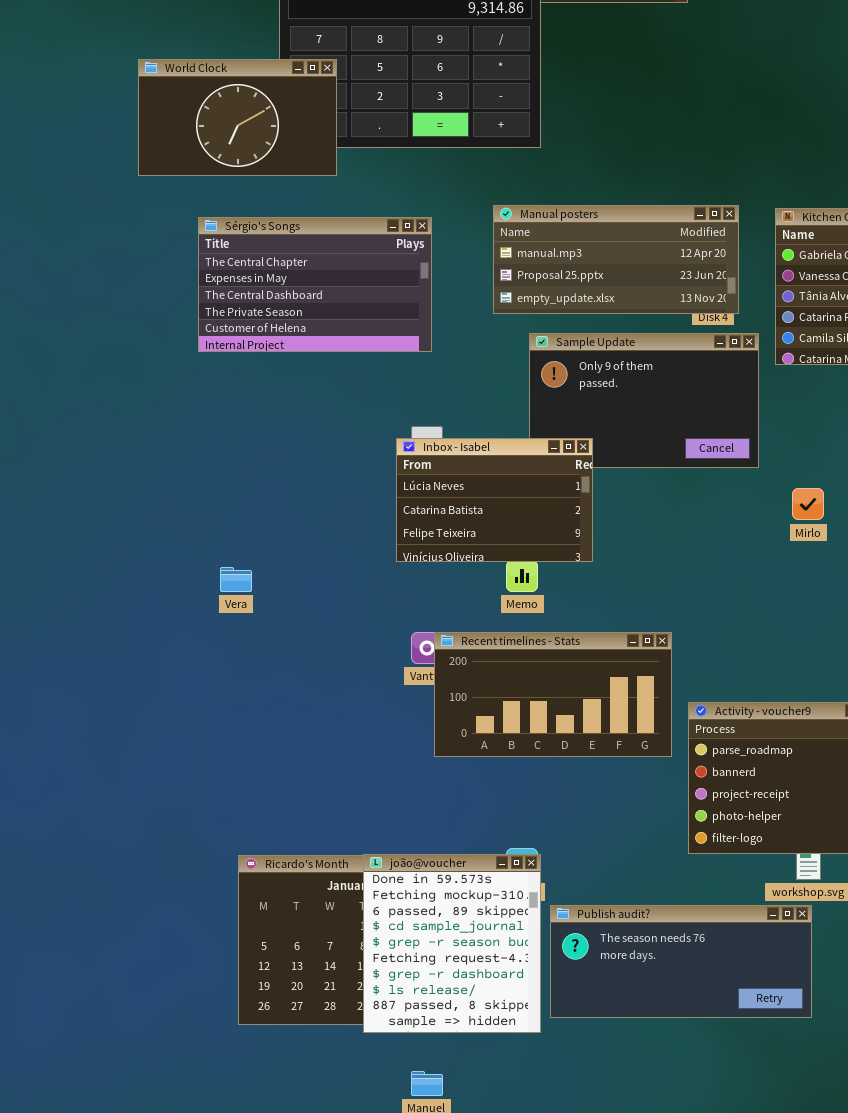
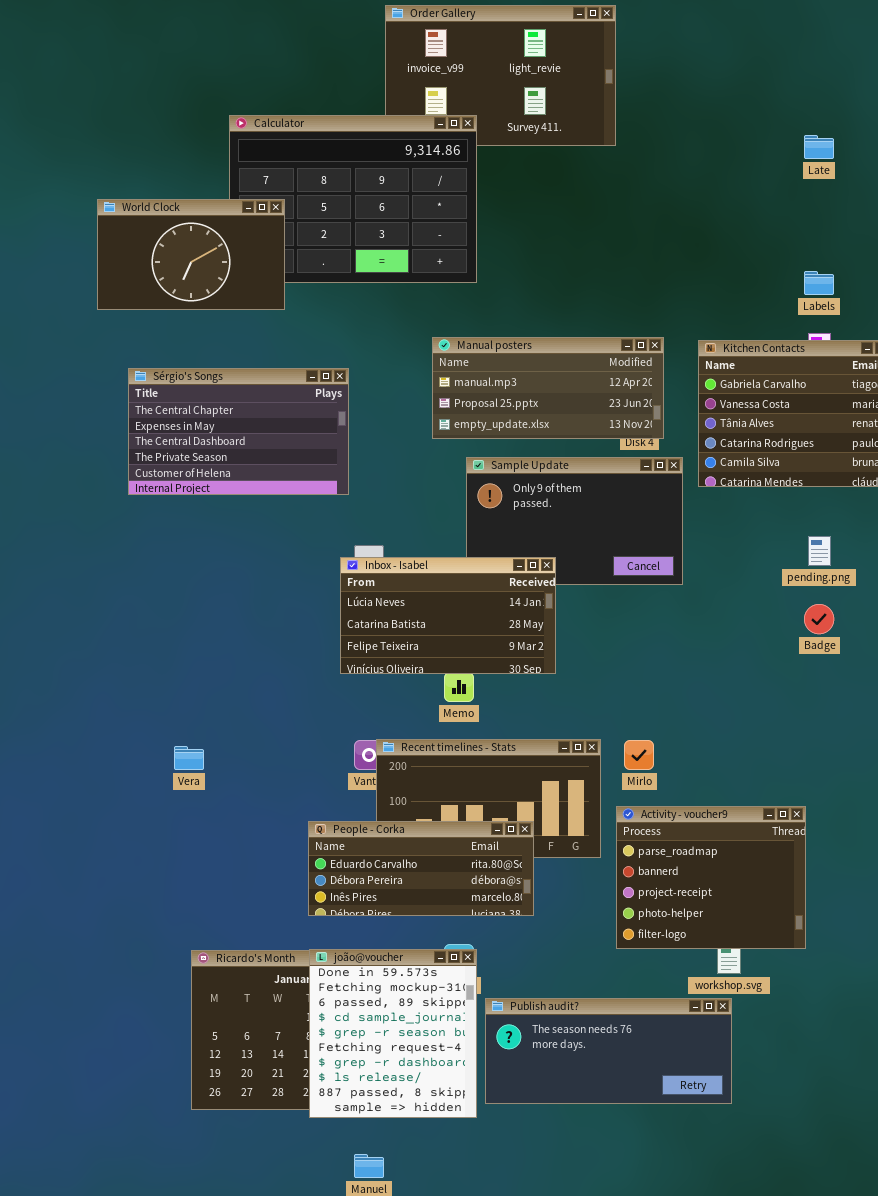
Sérgio's Songs: [198,217,432,352] -> [128,368,349,495], moved
Inbox - Isabel: [396,438,593,562] -> [340,557,556,674], resized
Mirlo: [792,488,824,520] -> [624,740,654,770], moved
Vera: [220,567,252,592] -> [174,746,204,770], moved
People - Corka: none -> [308,821,534,916], opened

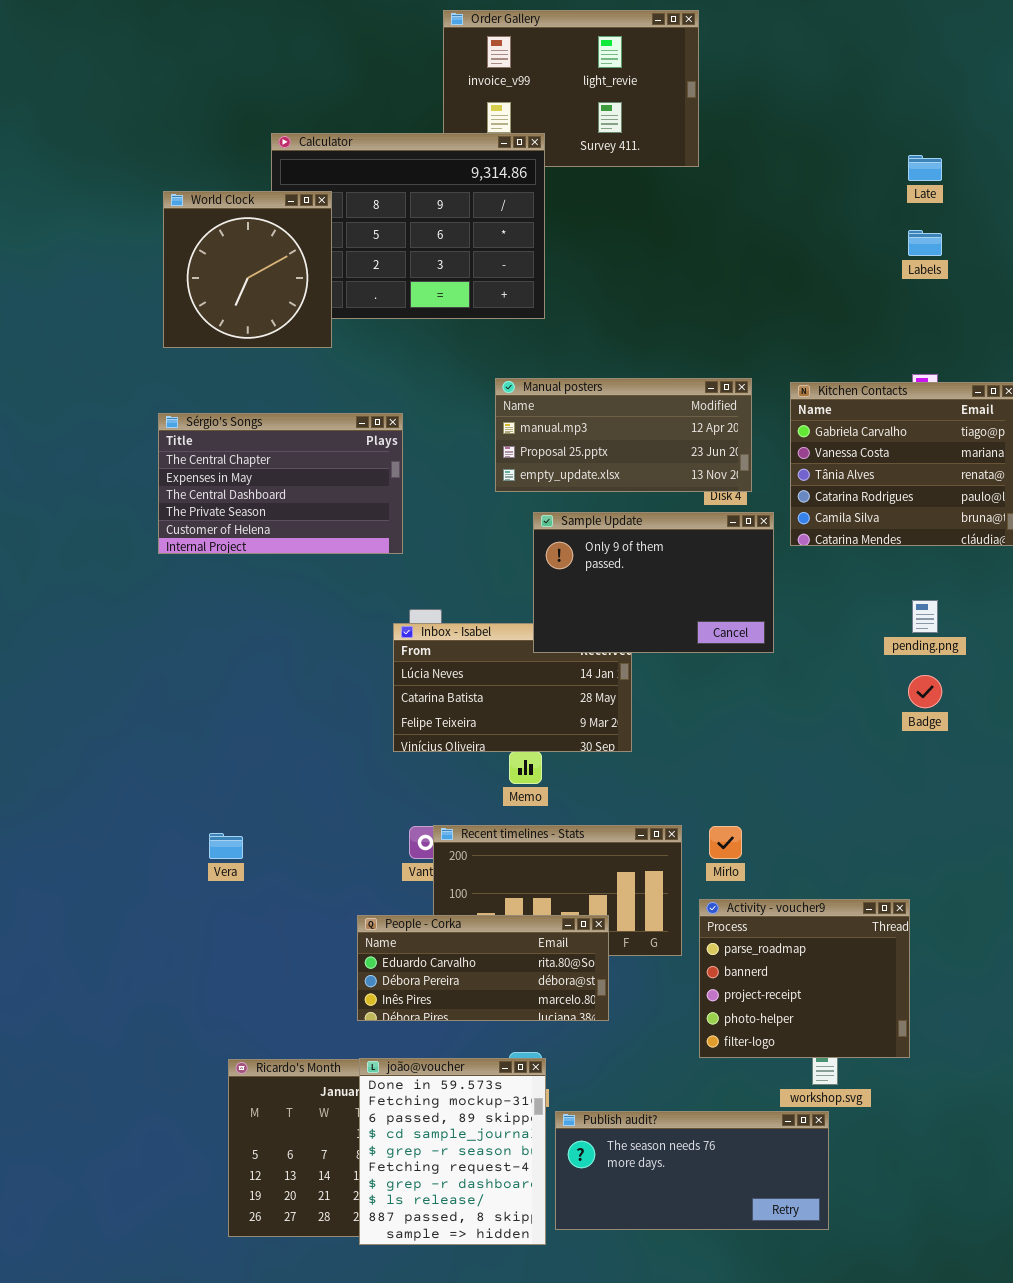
World Clock: [97,199,285,310] -> [163,191,332,348], resized
Labels: [804,271,834,295] -> [908,230,942,256], moved
Sample Update: [466,457,683,585] -> [533,512,774,653], raised

